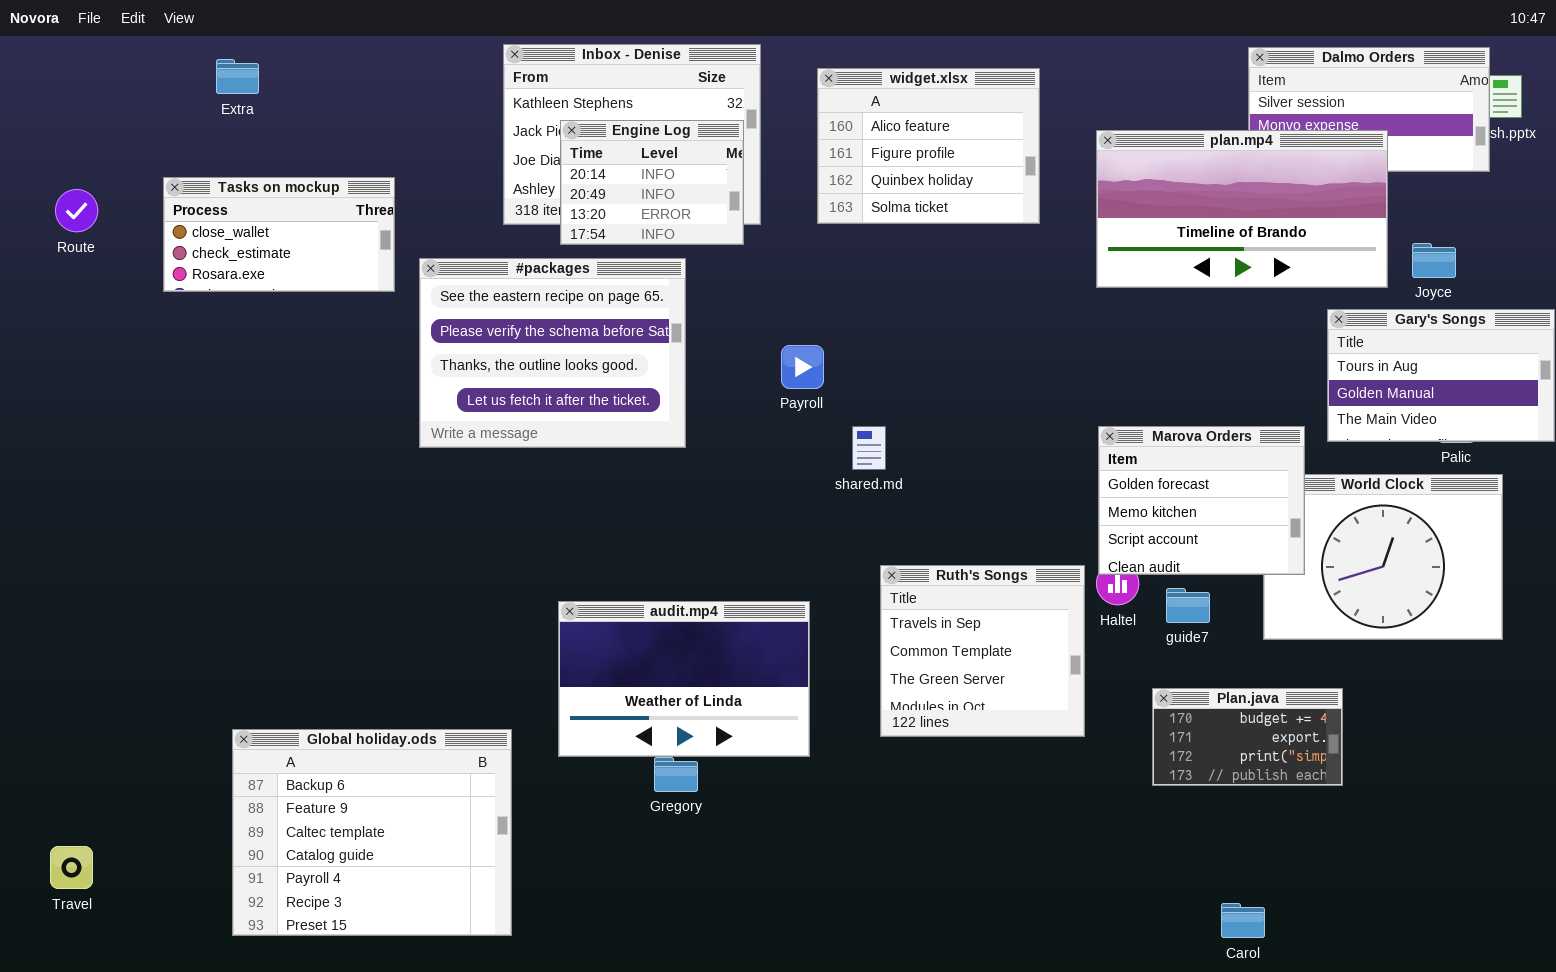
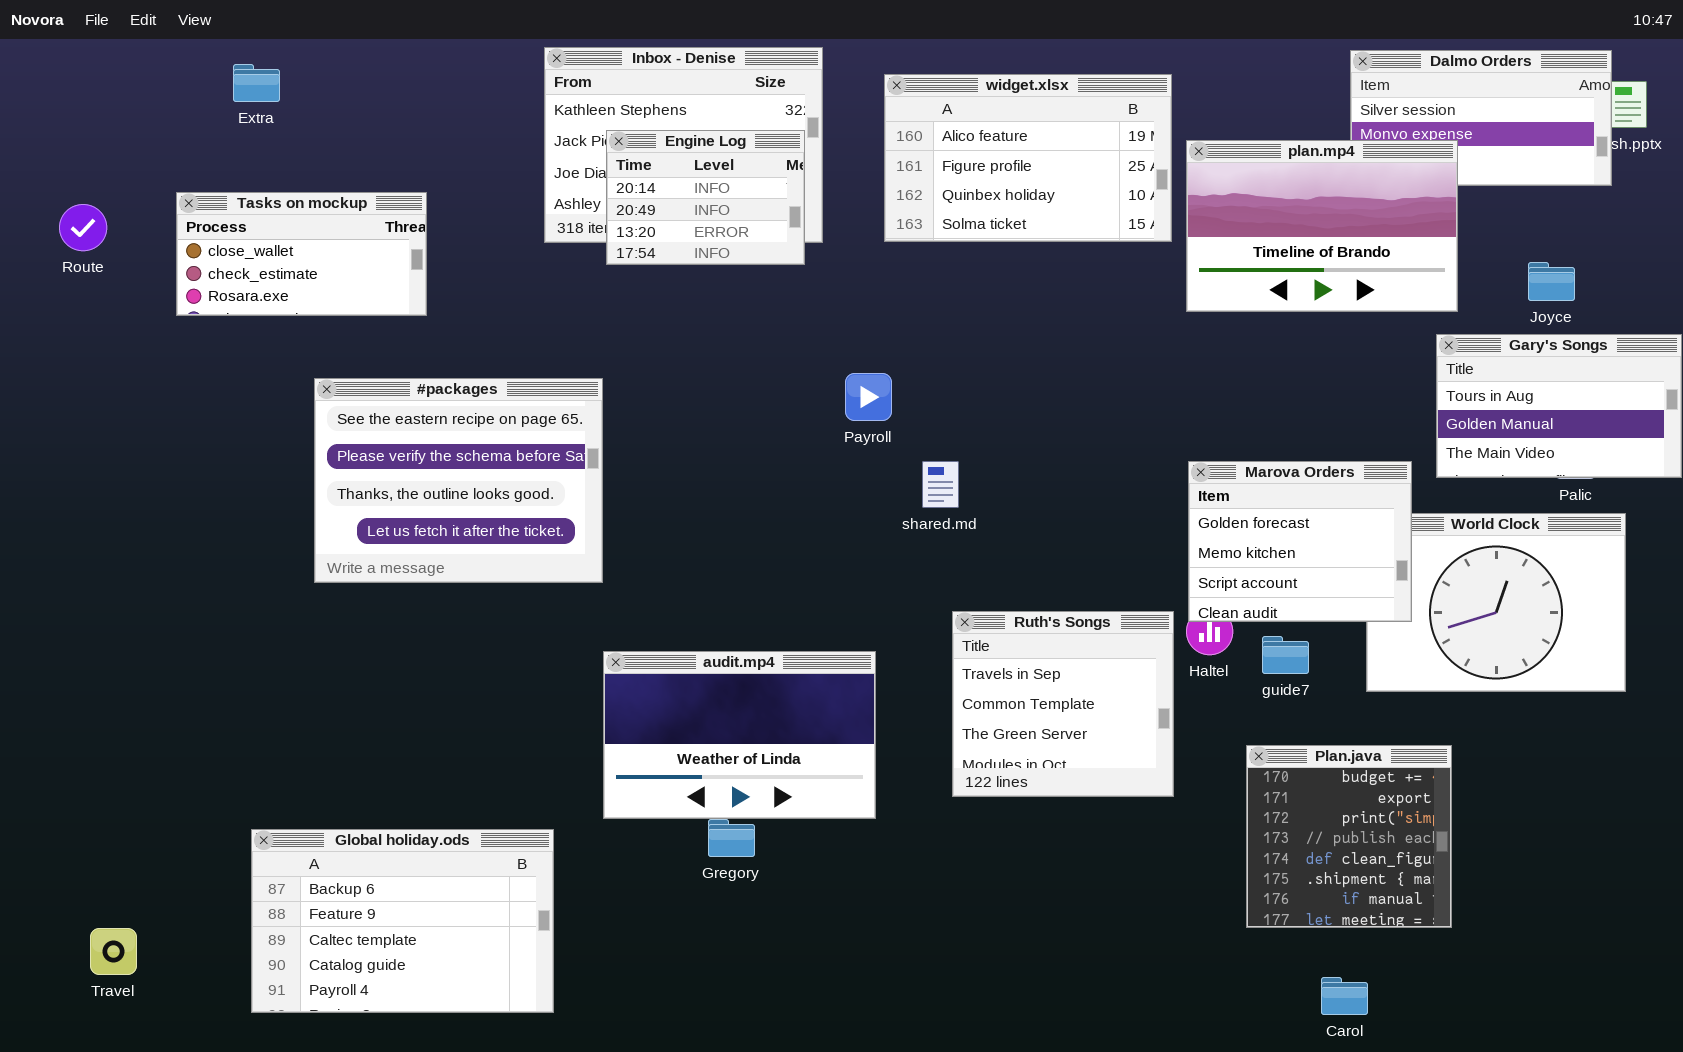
widget.xlsx: [817,68,1040,224] -> [884,74,1172,242], resized
plan.mp4: [1096,130,1388,288] -> [1186,140,1458,312], resized
#packages: [419,258,686,448] -> [314,378,603,583], moved
Plan.java: [1152,688,1343,786] -> [1246,745,1452,928], resized
Global holiday.ods: [232,729,512,936] -> [251,829,554,1013], resized
Travel: [50,846,93,889] -> [90,928,137,975], moved

